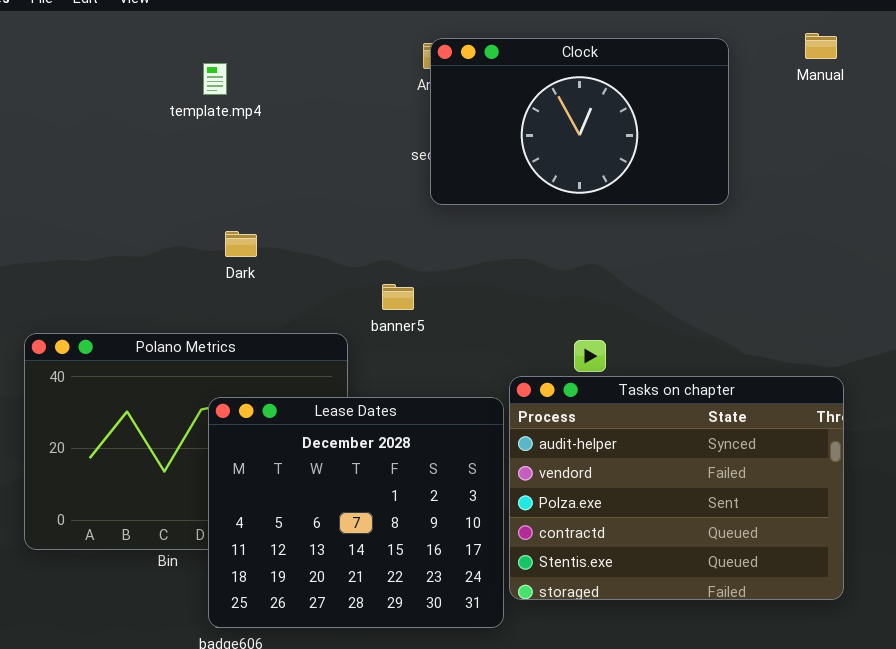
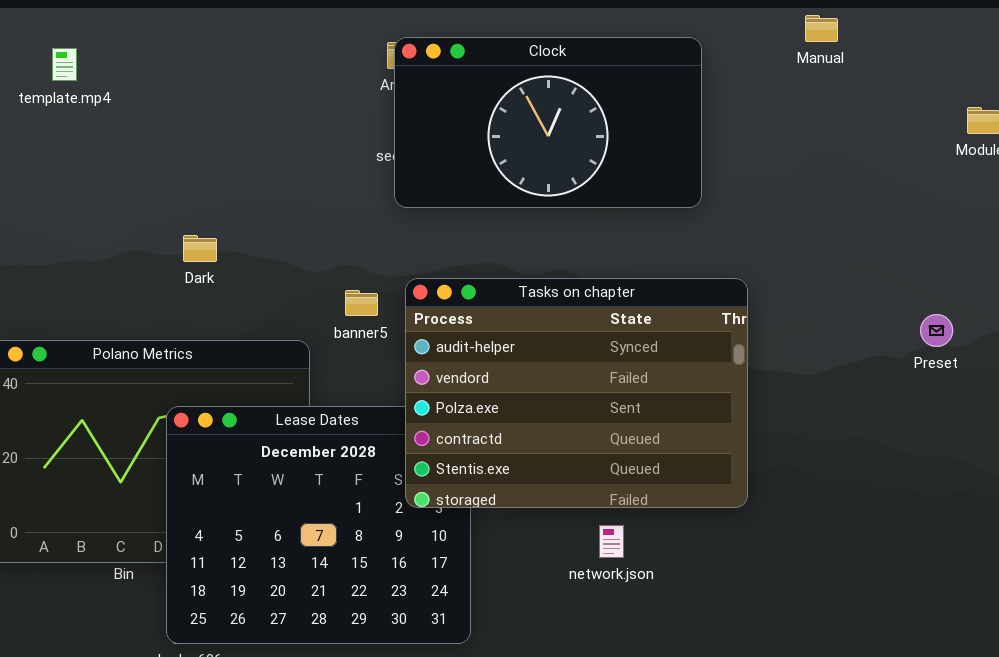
Manual: [805,33,837,59] -> [805,15,838,42], moved
template.mp4: [203,63,227,95] -> [52,48,77,81], moved
Tasks on chapter: [509,376,844,600] -> [405,278,748,508], moved

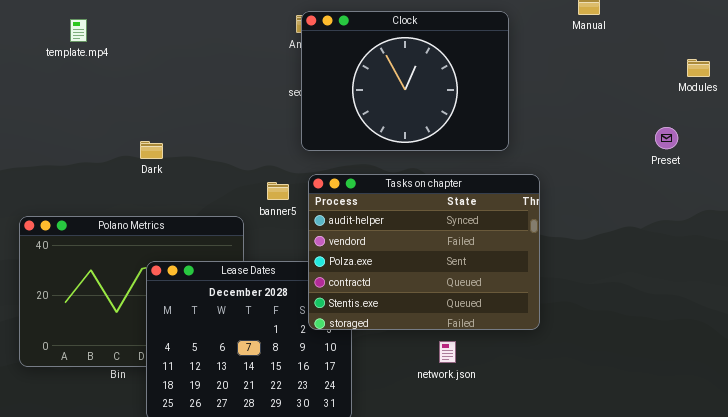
Clock: [394,37,702,208] -> [301,11,509,151], resized
Dark: [183,235,217,262] -> [140,141,163,159], moved
Preset: [920,314,953,347] -> [655,127,678,149], moved

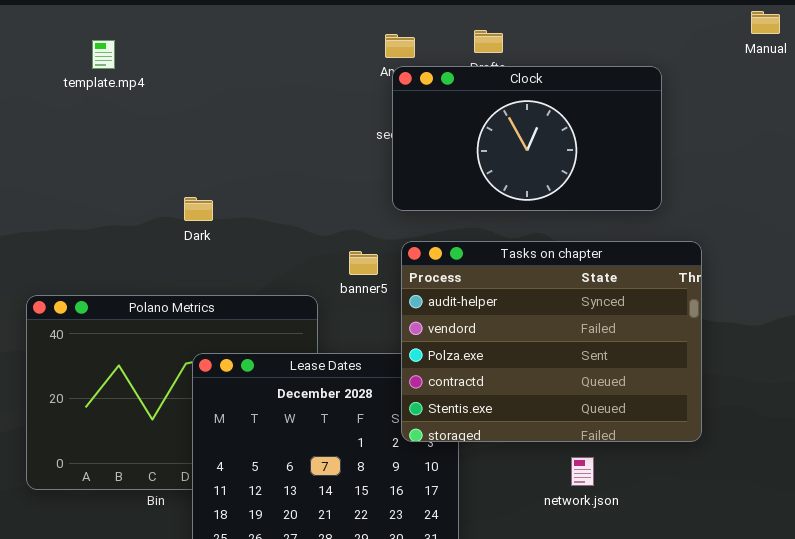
Clock: [301,11,509,151] -> [392,66,662,211], resized

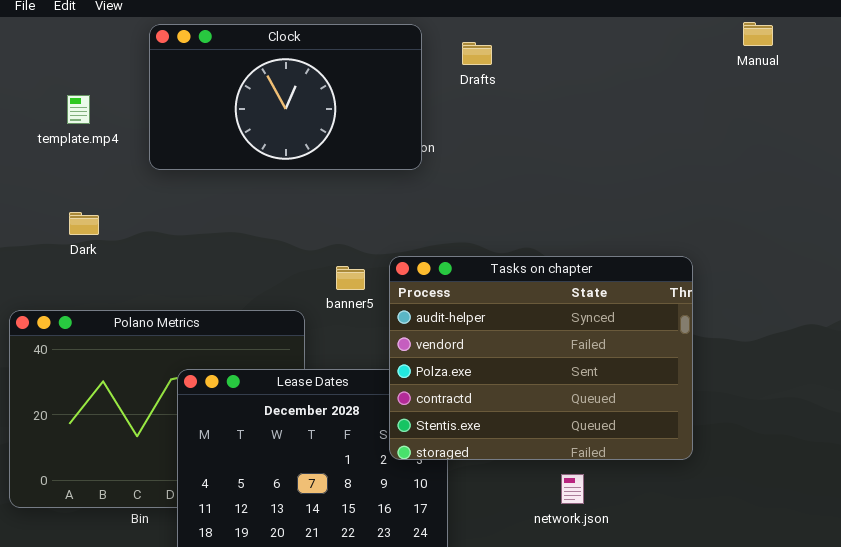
template.mp4: [92,40,115,69] -> [67,95,90,124], moved
Clock: [392,66,662,211] -> [149,24,422,170], moved
Dark: [184,197,213,221] -> [69,212,99,235], moved

